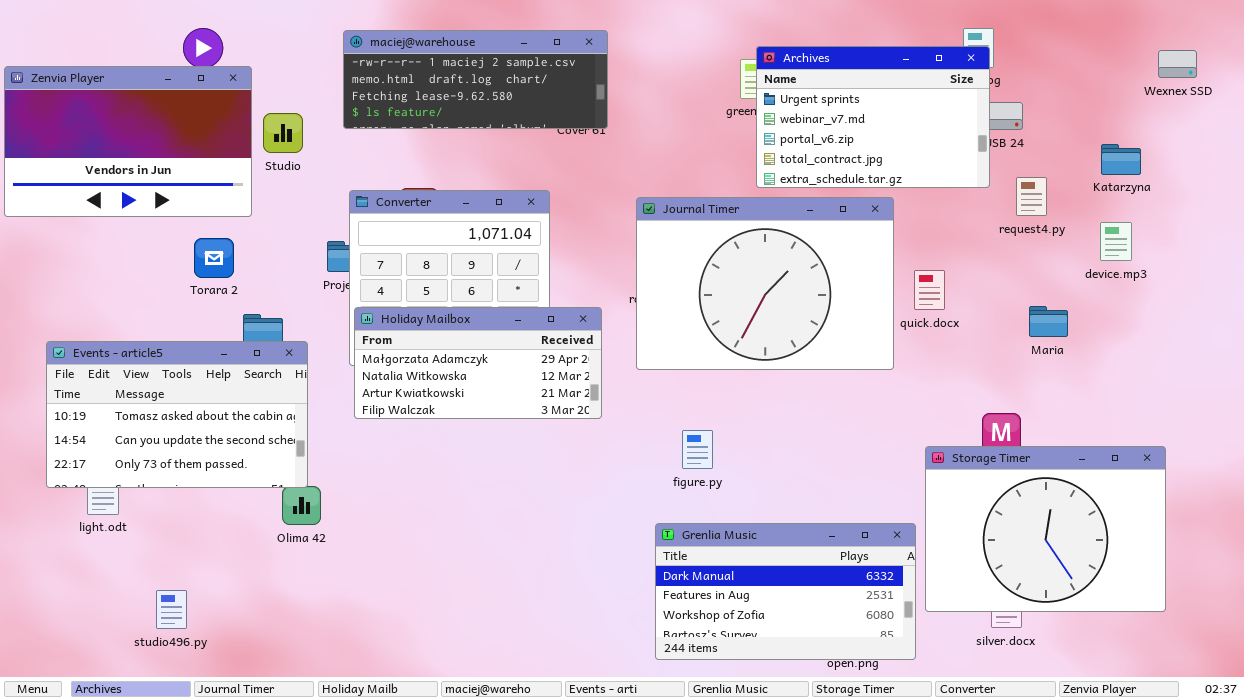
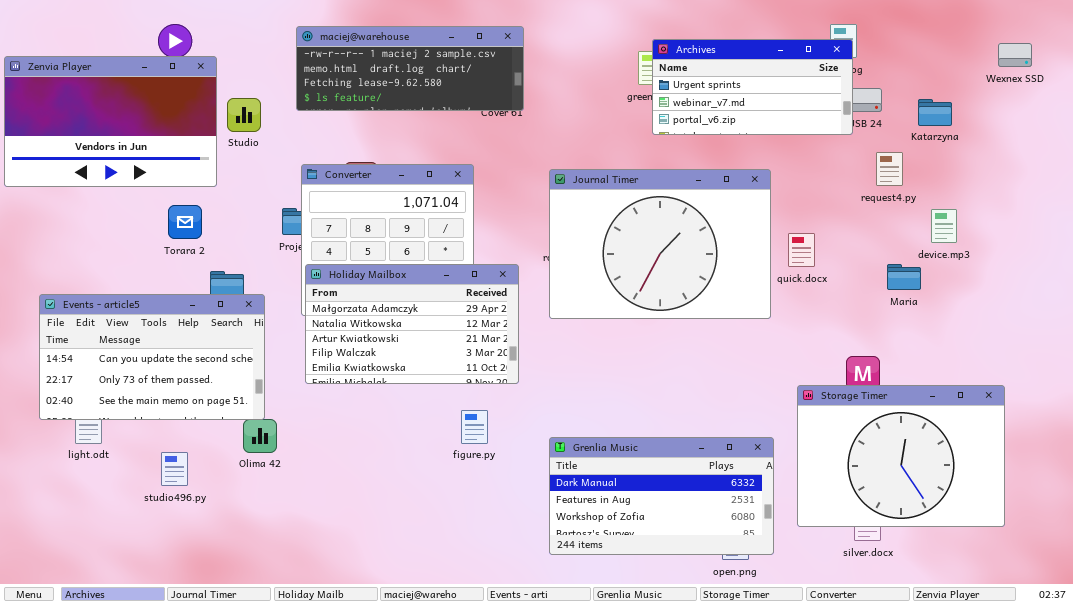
Archives: [756,46,990,188] -> [652,39,853,135], resized
Katarzyna: [1101,144,1141,175] -> [918,99,952,126], moved
device.mp3: [1100,222,1132,261] -> [931,209,957,243], moved
Holiday Mailbox: [354,307,602,419] -> [305,264,519,384], resized
Events - article5: [46,341,308,488] -> [39,294,265,420], scrolled down 1 row
figure.py: [682,430,713,469] -> [461,410,488,444], moved
Grenlia Music: [655,523,916,660] -> [549,437,774,555], moved
studio496.py: [156,590,187,629] -> [161,452,188,486], moved

